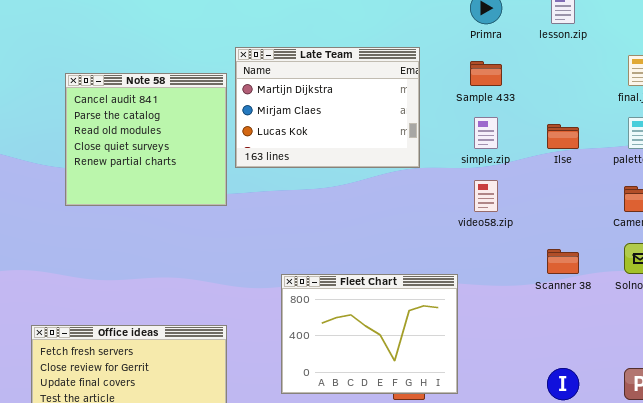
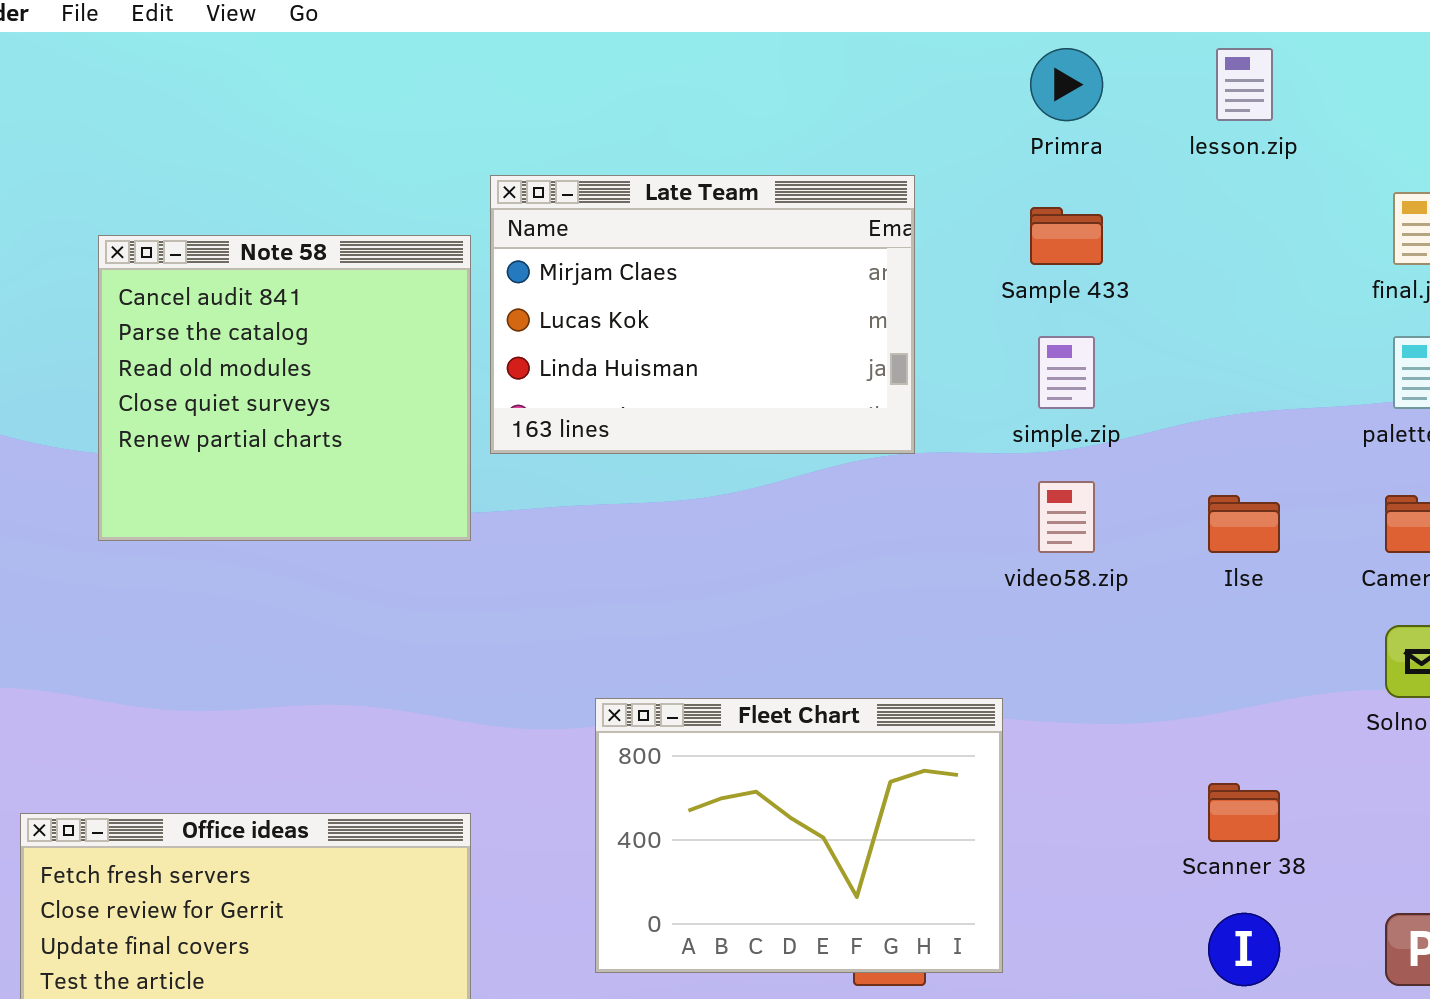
Late Team: [235,47,420,168] -> [490,175,915,454], scrolled down 1 row
Ilse: [547,124,579,149] -> [1208,495,1280,553], moved
Scanner 38: [547,249,579,274] -> [1208,783,1280,842], moved

